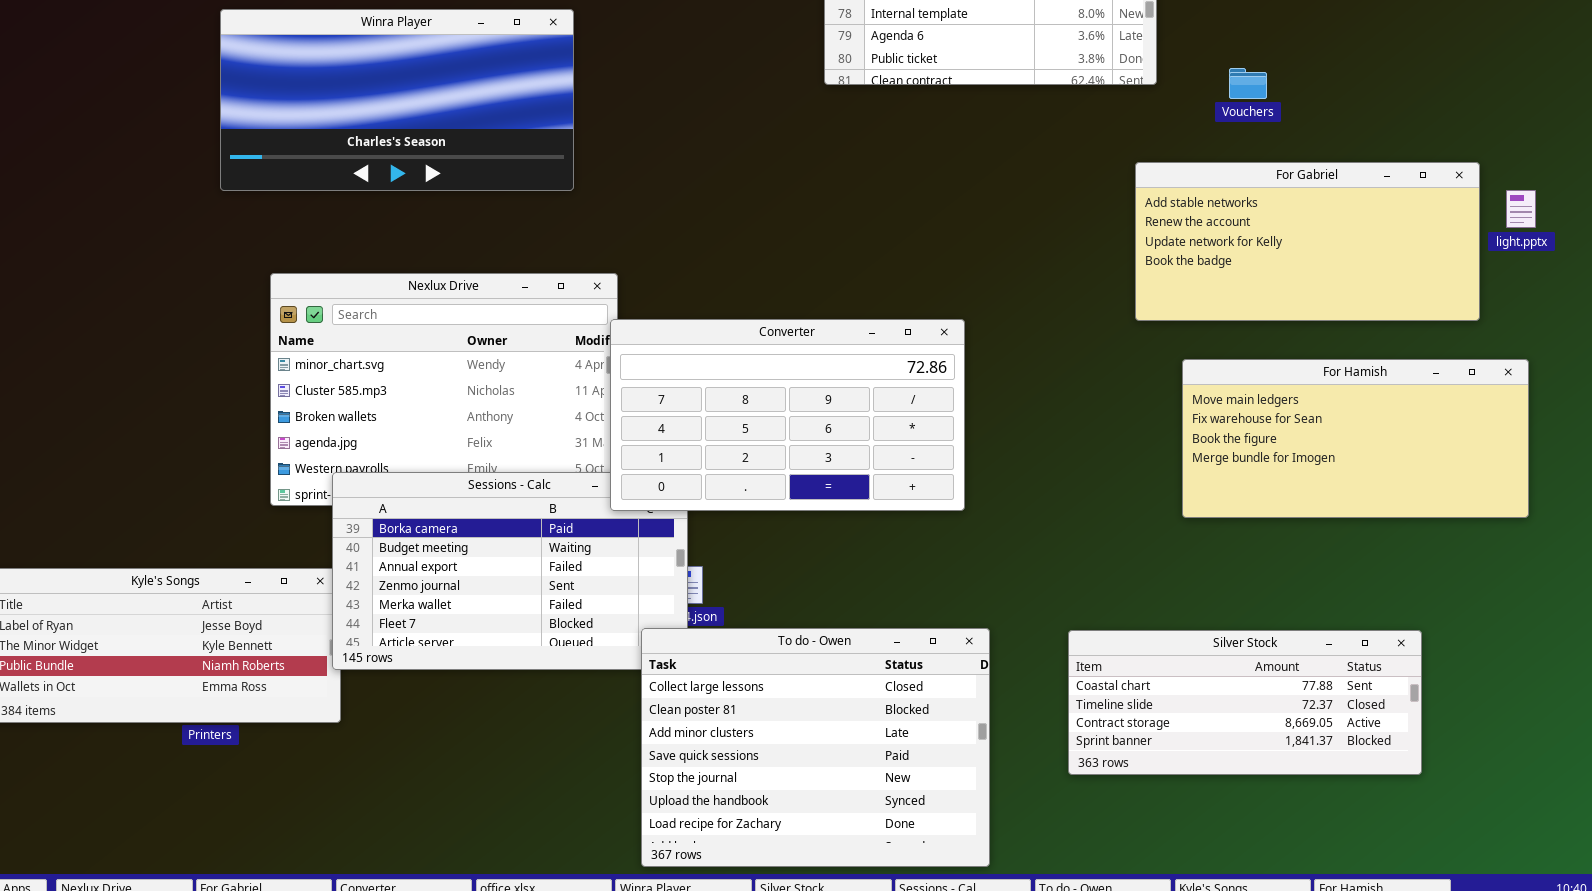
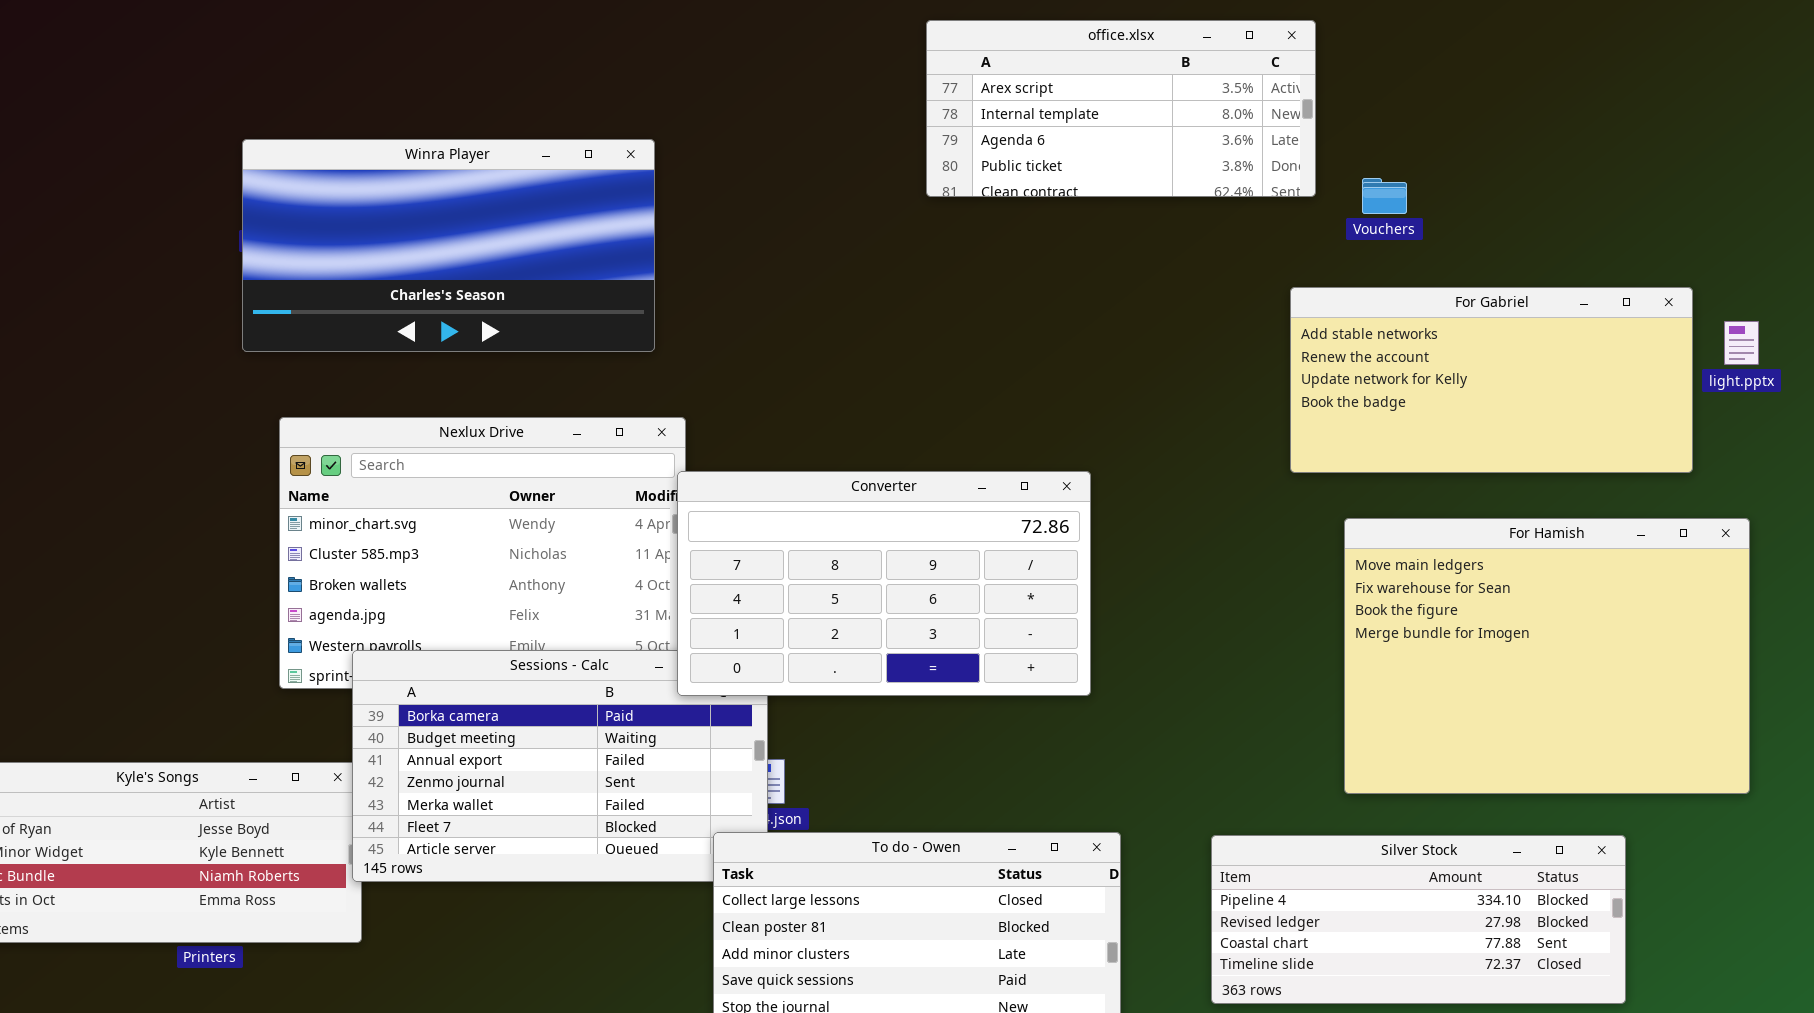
Winra Player: [220,9,574,191] -> [242,139,655,352], moved
Vouchers: [1229,68,1267,99] -> [1362,178,1407,214], moved
For Hamish: [1182,359,1529,518] -> [1344,518,1750,794], resized
Silver Stock: [1068,630,1422,775] -> [1211,835,1626,1004], scrolled up 2 rows

